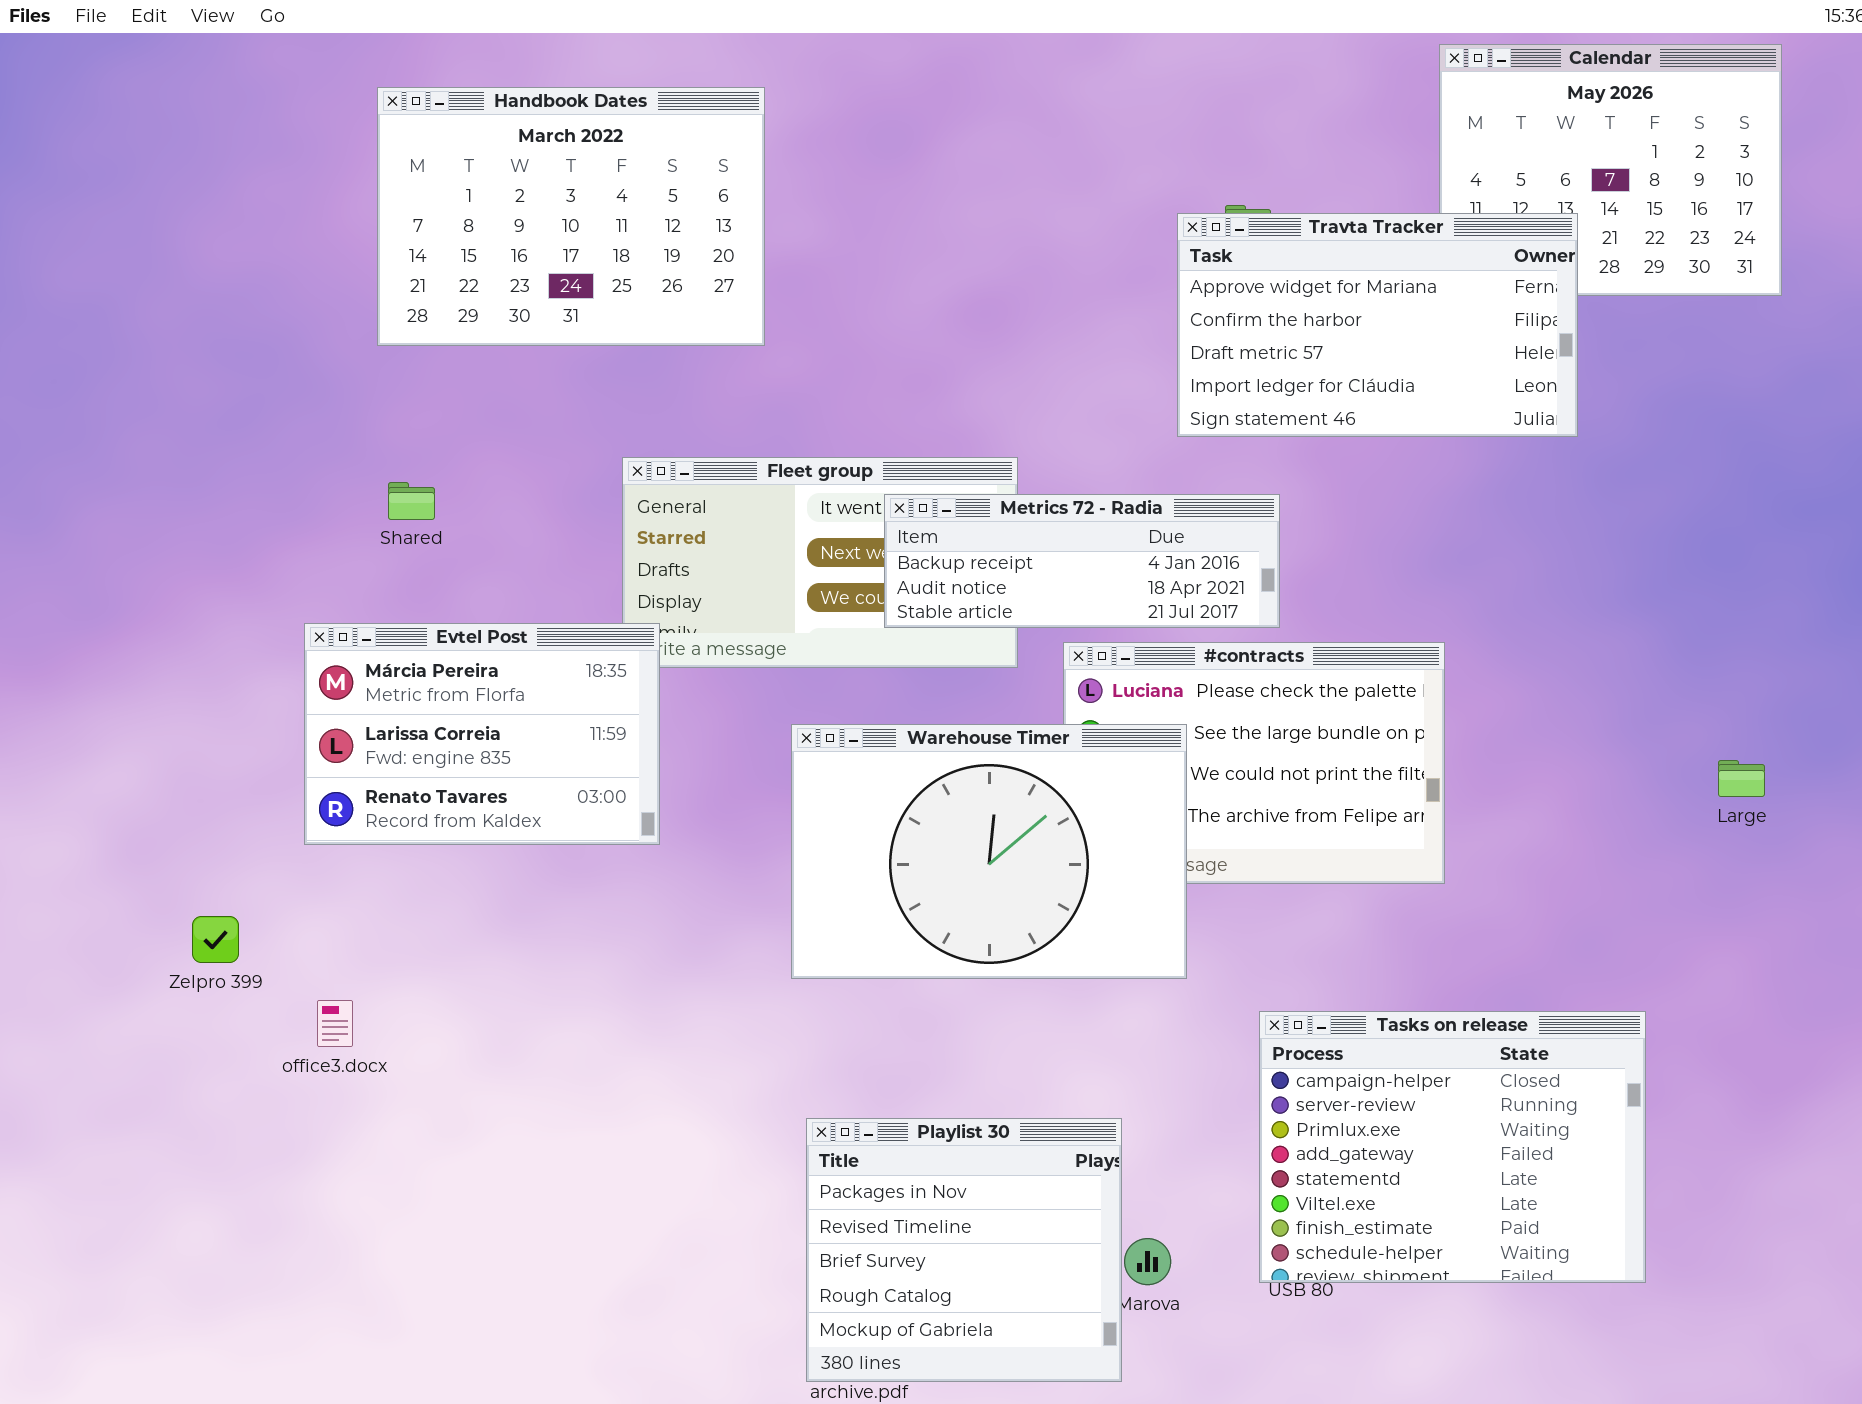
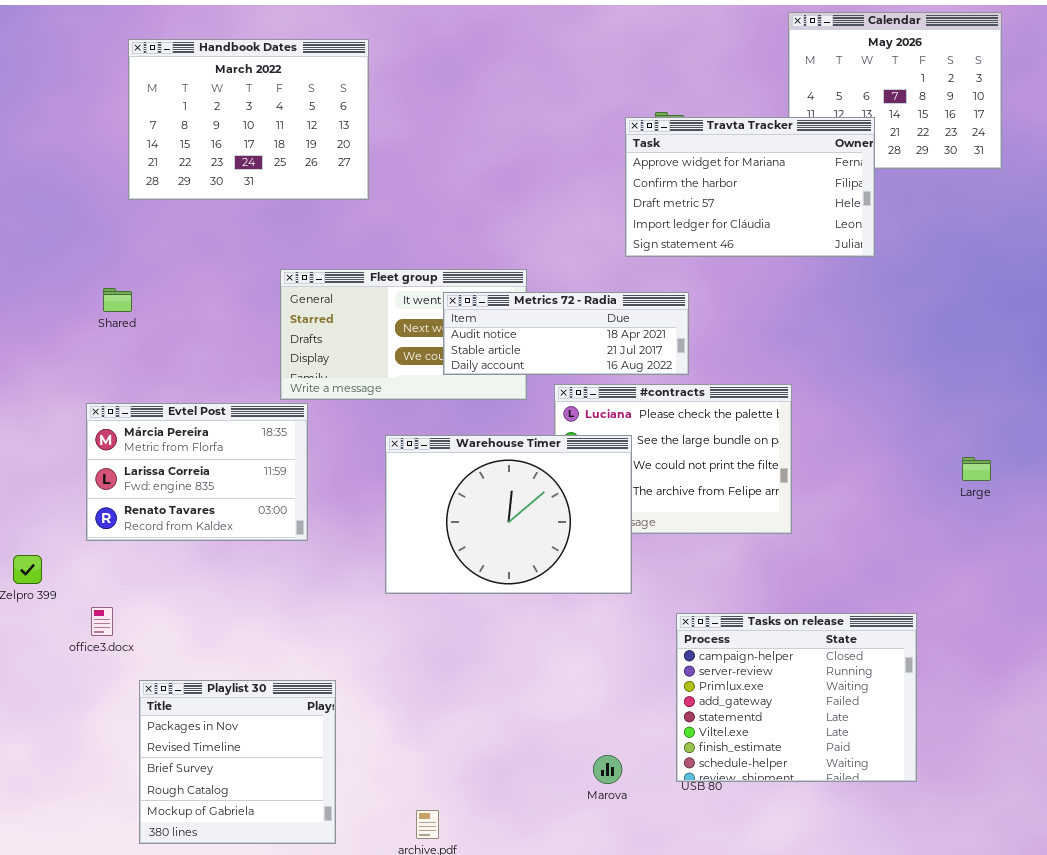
Shared: [388,482,435,520] -> [103,288,132,312], moved
Metrics 72 - Radia: [884,494,1280,628] -> [443,292,689,375], scrolled down 1 row
Evtel Post: [304,623,660,845] -> [86,403,308,541], moved
Playlist 30: [806,1118,1122,1382] -> [139,680,336,844], moved

